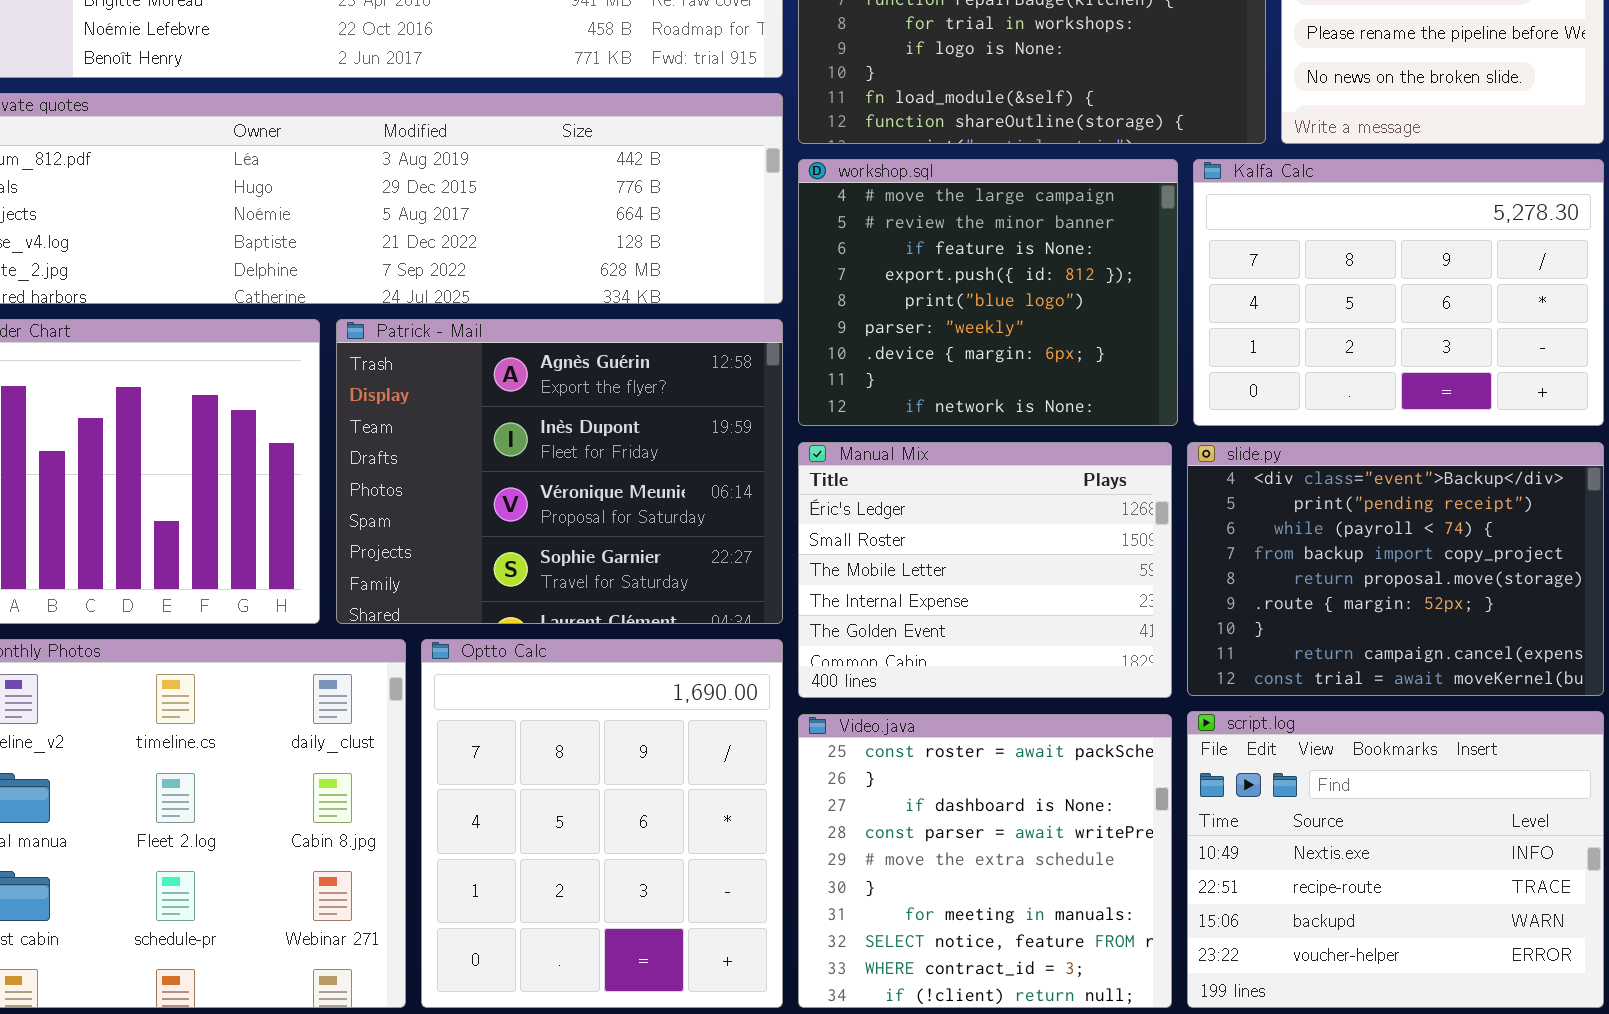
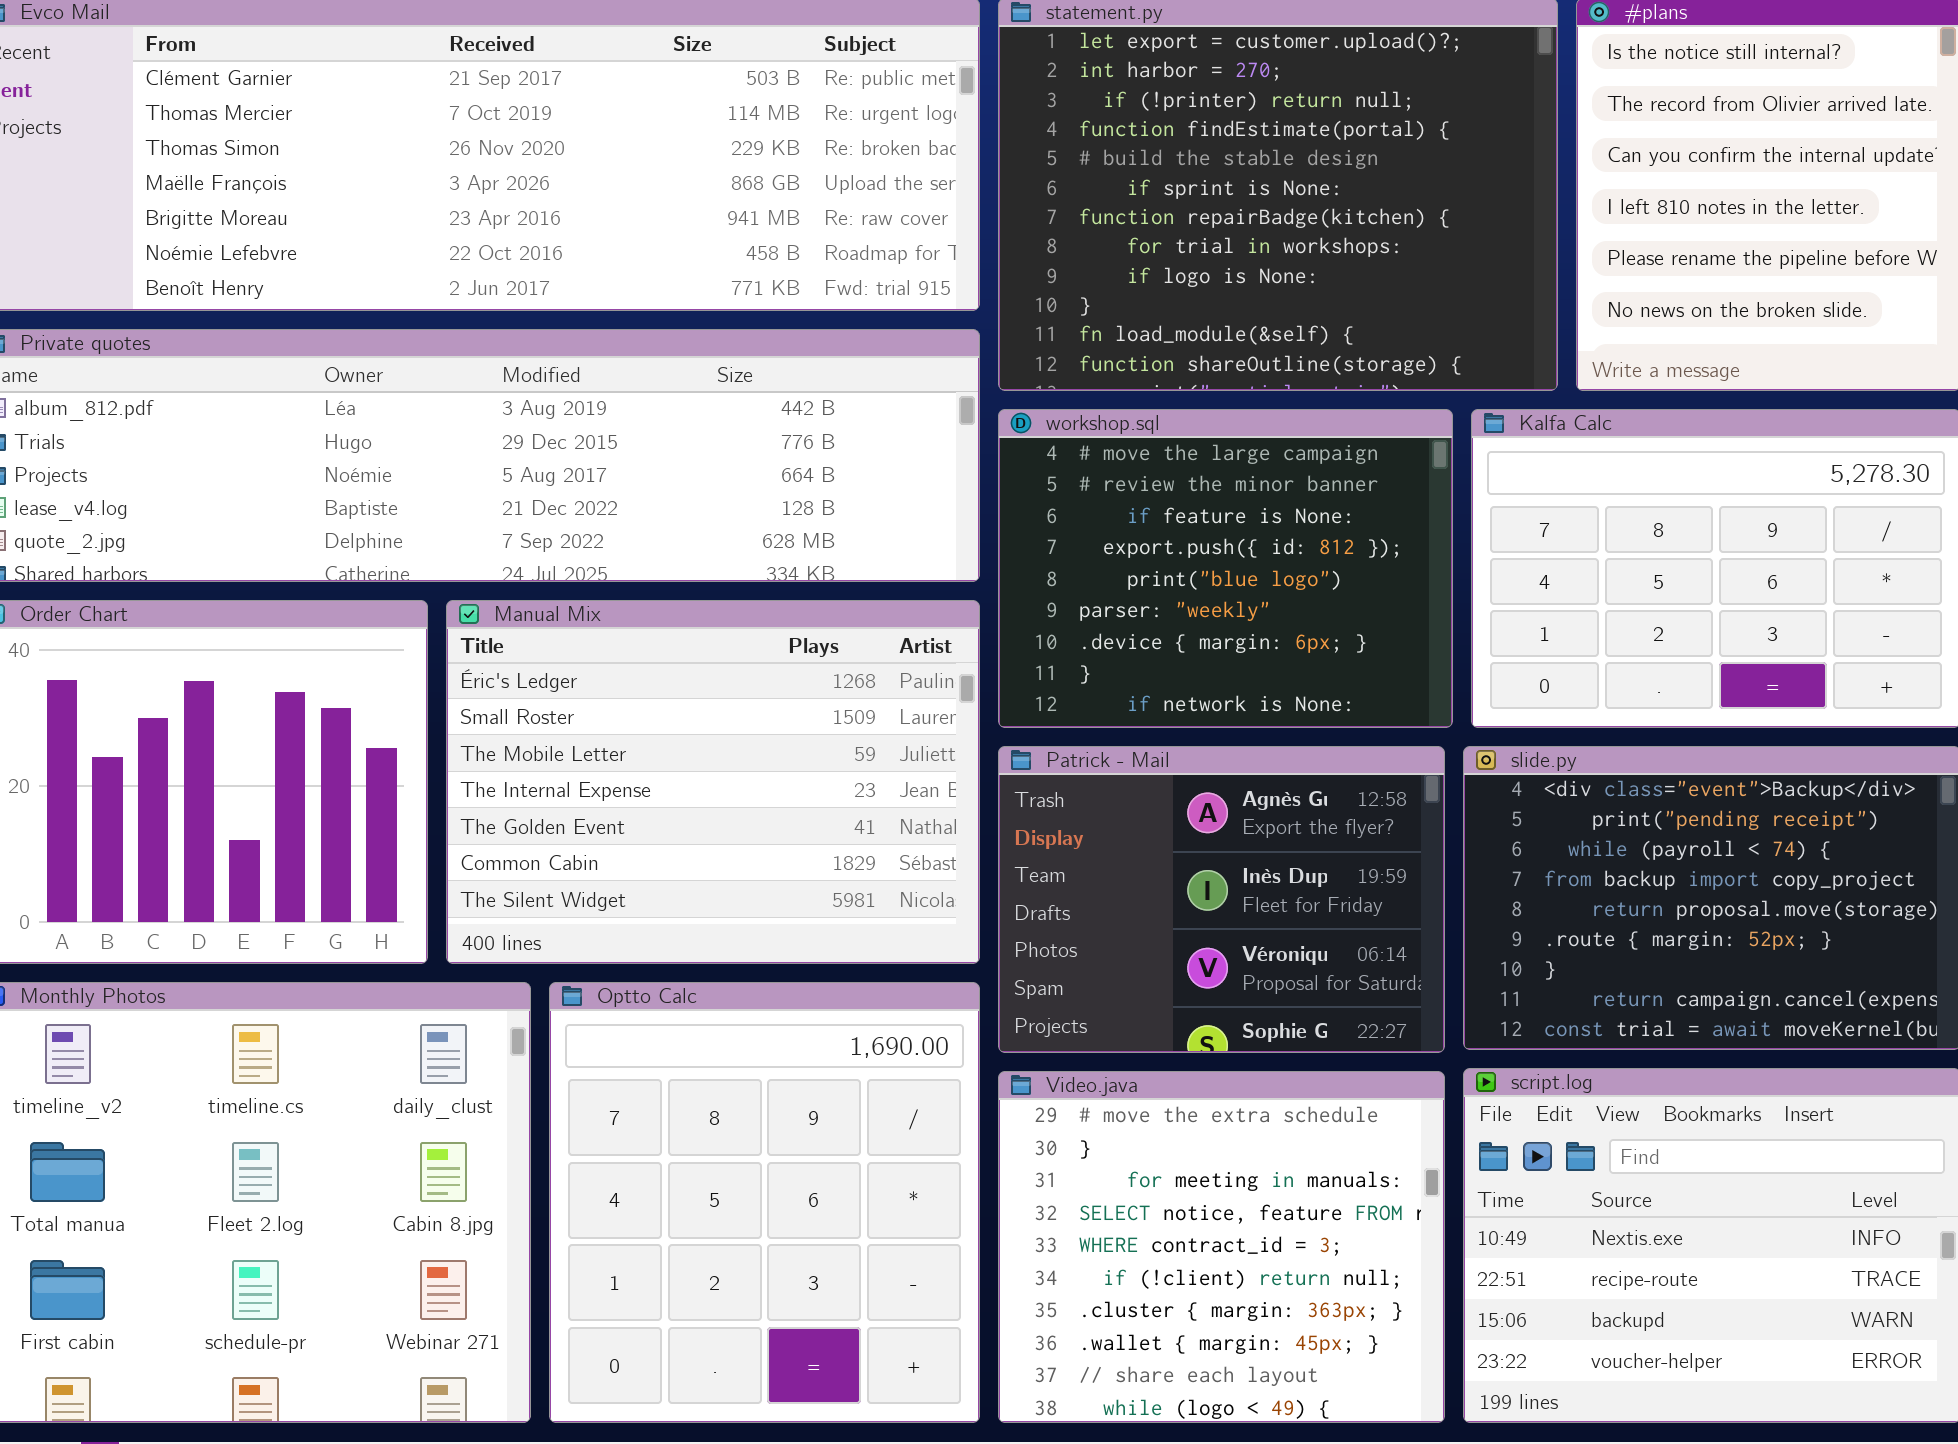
Patrick - Mail: [336,319,783,624] -> [998,746,1445,1053], moved, resized
Manual Mix: [798,442,1172,698] -> [446,600,980,964], moved, resized
Video.java: [798,714,1172,1008] -> [998,1071,1445,1423], scrolled down 4 rows

